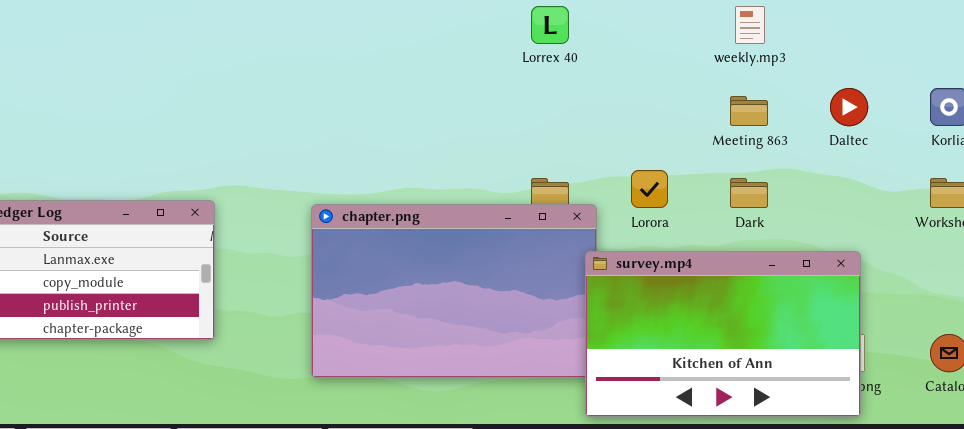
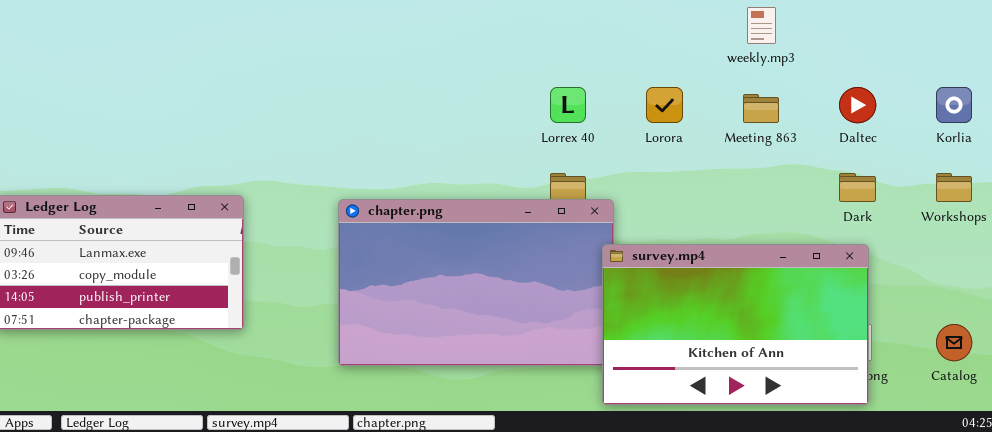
Lorrex 40: [531,6,569,44] -> [550,87,586,123], moved
Lorora: [631,170,668,208] -> [646,87,683,123], moved
Dark: [730,178,768,208] -> [839,173,876,202], moved

